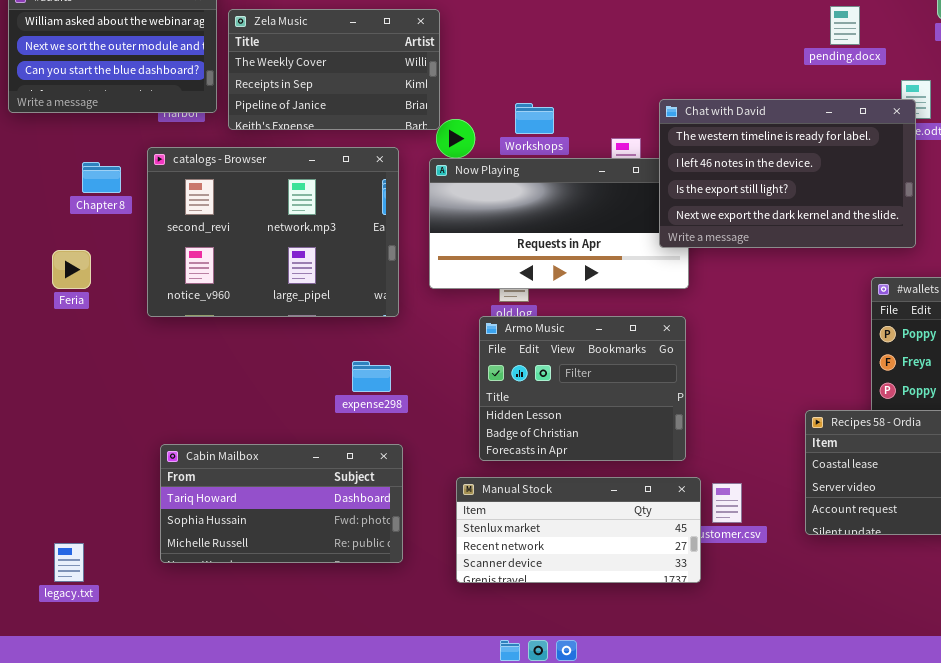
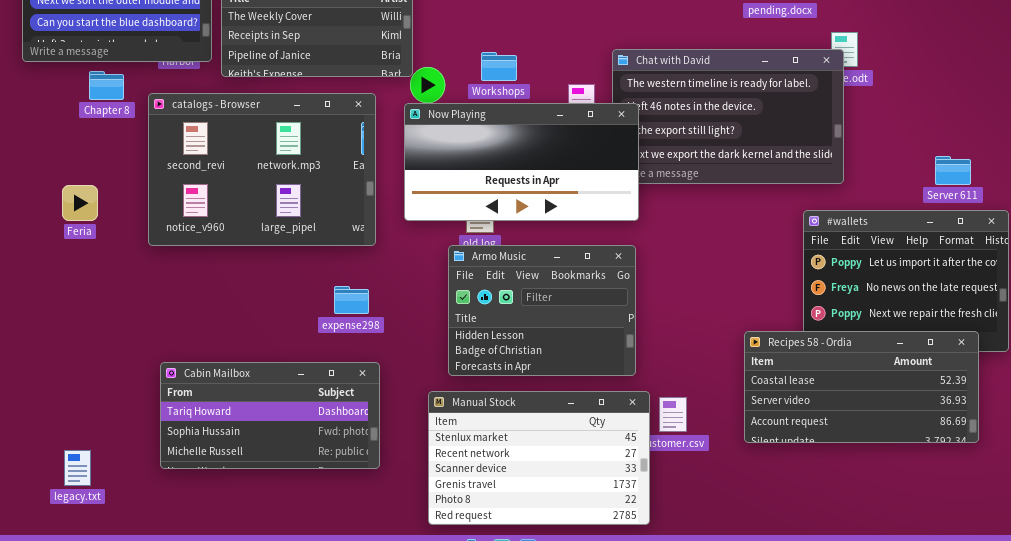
Now Playing: [429,158,689,289] -> [404,103,639,221], raised
Chapter 8: [82,162,121,193] -> [89,71,124,100], moved
Manual Stock: [456,477,701,583] -> [428,391,650,525], resized

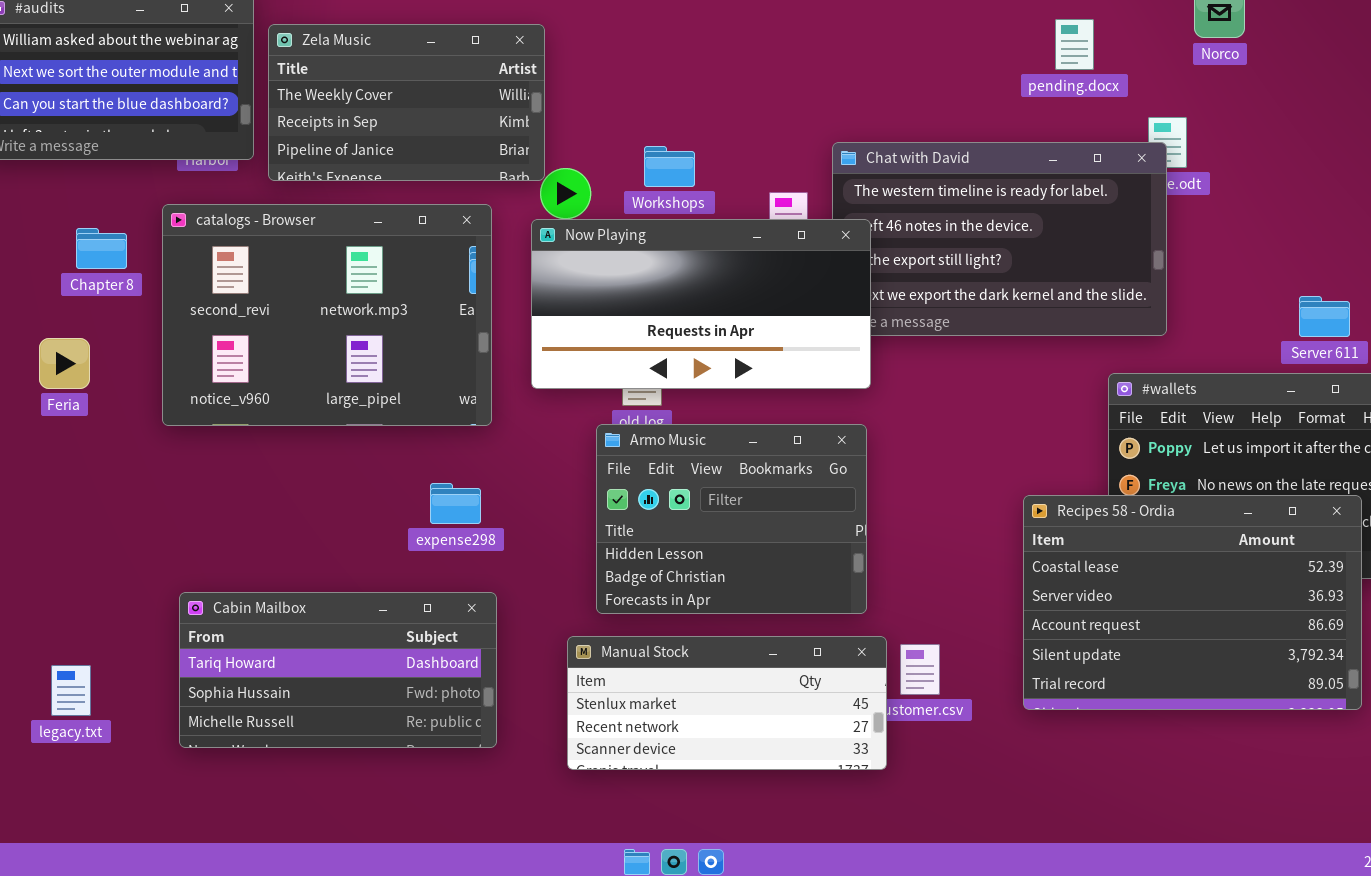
Chapter 8: [89,71,124,100] -> [76,228,127,269], moved
Recipes 58 - Ordia: [744,331,979,443] -> [1023,495,1362,710], resized
Manual Stock: [428,391,650,525] -> [567,636,887,770], resized
legacy.txt: [64,450,91,486] -> [51,665,91,716], moved

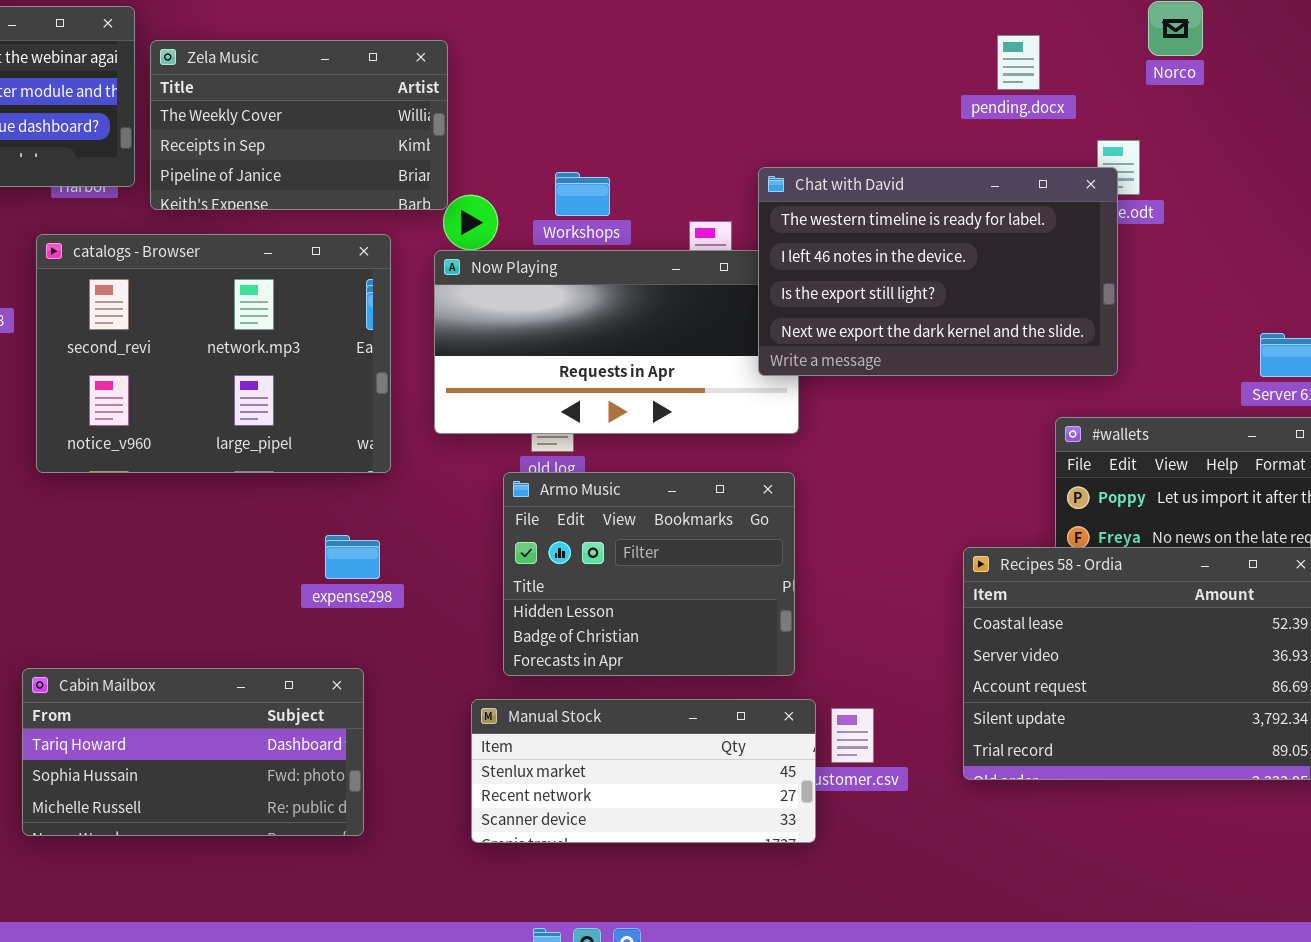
Chat with David: [832,142,1167,336] -> [758,167,1118,376], raised
Cabin Mailbox: [179,592,497,748] -> [22,668,364,836], moved

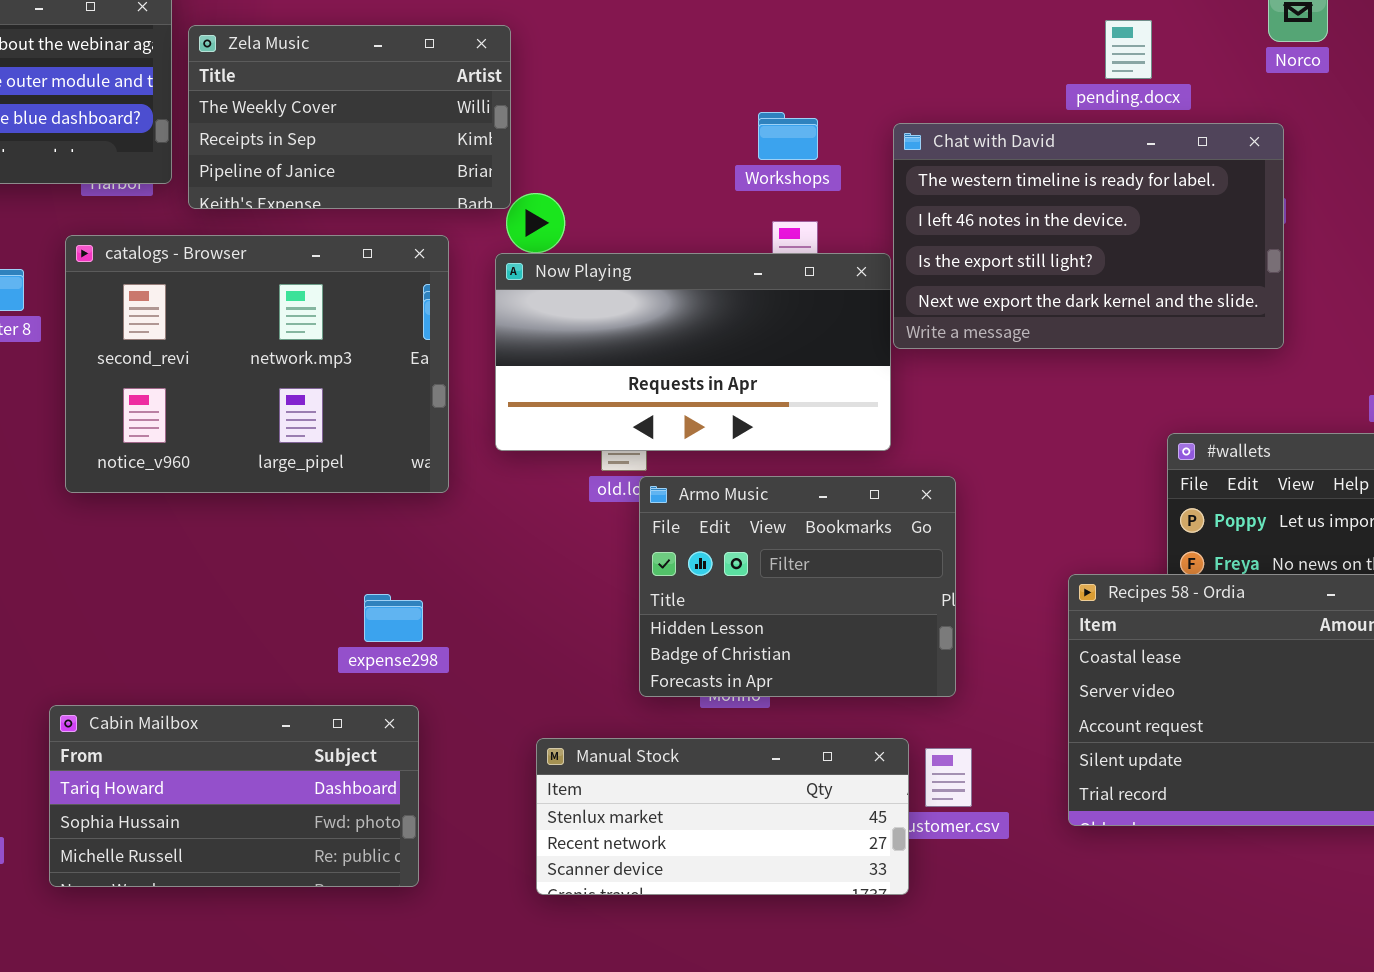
Chat with David: [758,167,1118,376] -> [893,123,1284,349], moved
Workshops: [555,172,610,216] -> [758,112,818,160], moved
Armo Music: [503,472,795,676] -> [639,476,956,697], moved
expense298: [325,535,380,579] -> [364,594,423,642], moved

